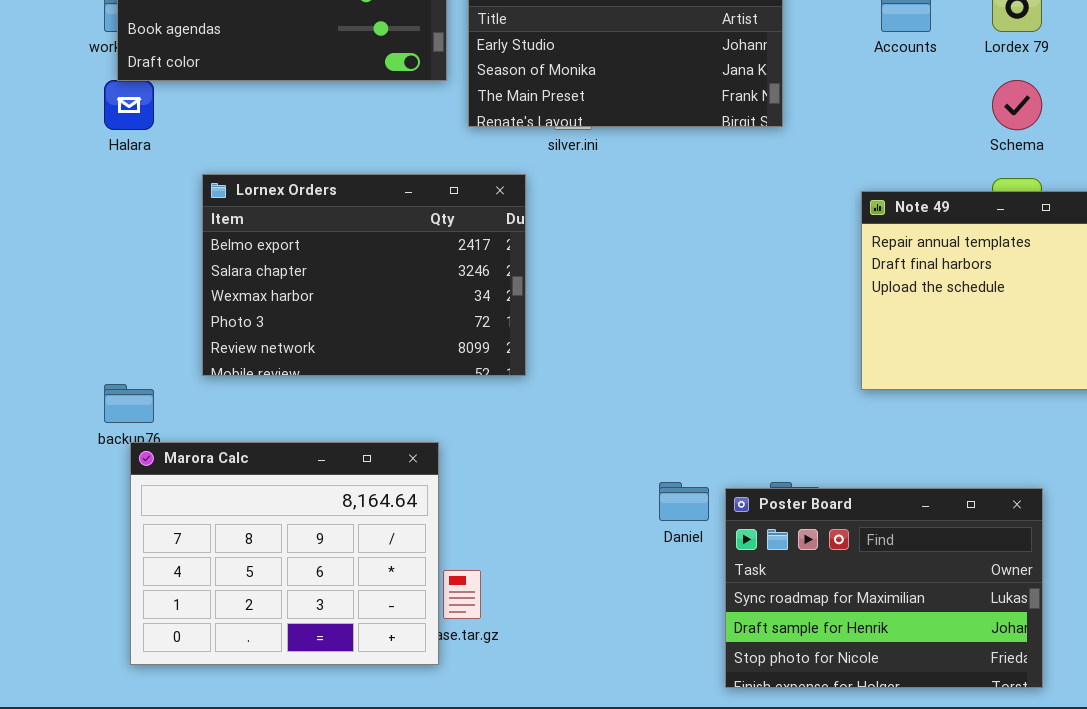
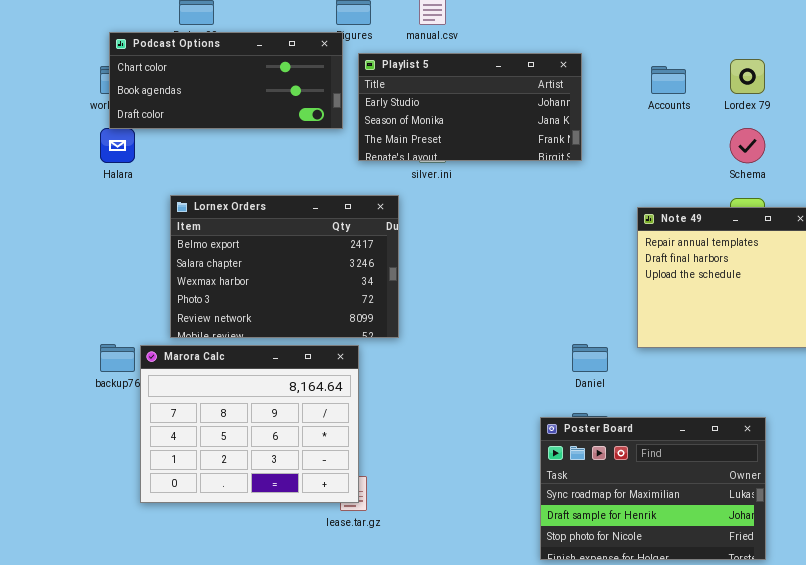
Marora Calc: [130,442,439,665] -> [140,345,359,503], moved
Daniel: [659,482,709,521] -> [572,344,608,372], moved

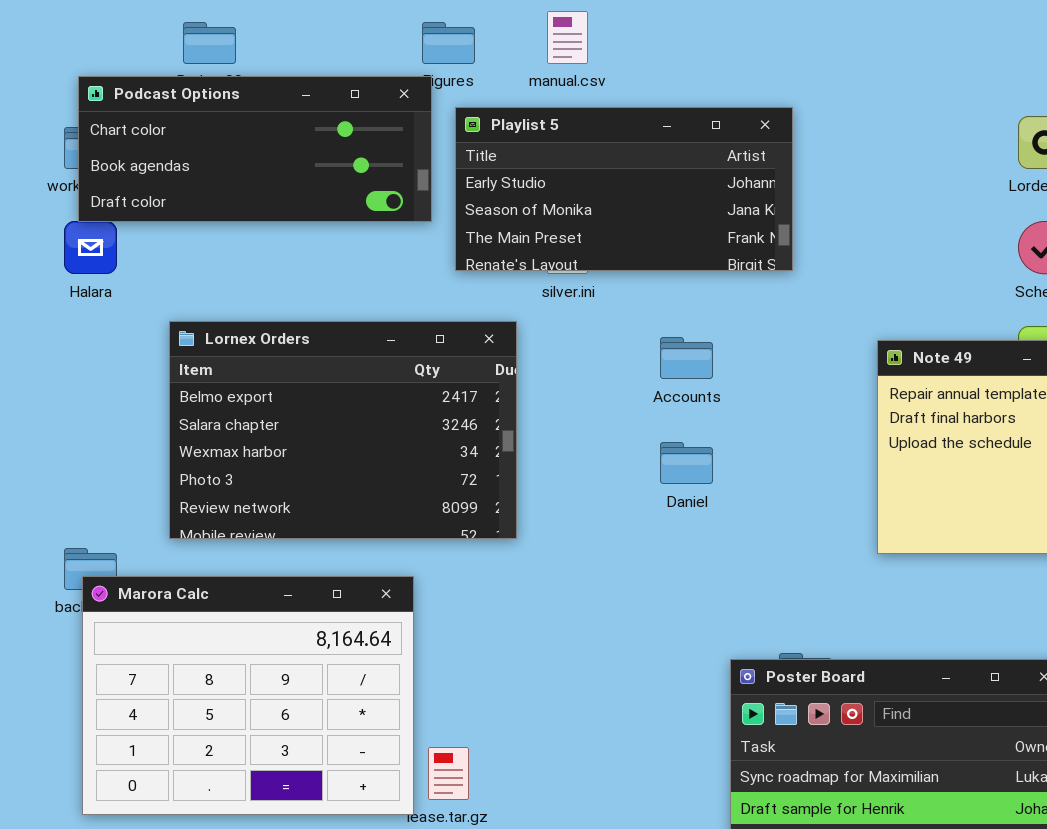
Accounts: [651,66,686,94] -> [660,337,713,379], moved
Daniel: [572,344,608,372] -> [660,442,713,484], moved
Marora Calc: [140,345,359,503] -> [82,576,414,815], moved

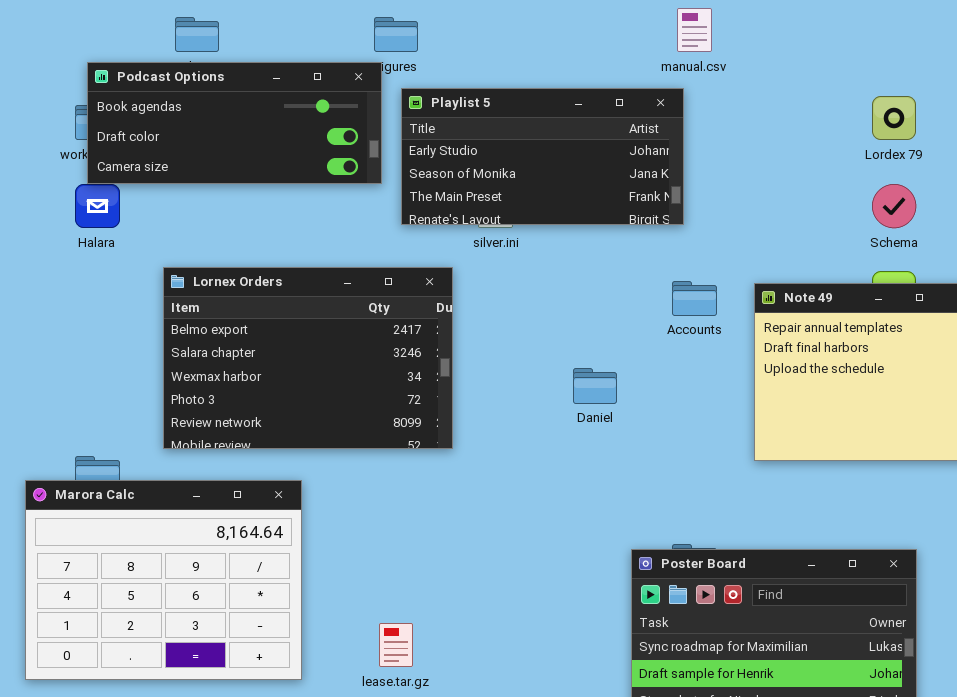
manual.csv: [547,11,588,64] -> [677,8,712,52], moved
Podcast Options: [78,76,432,222] -> [87,62,382,184], scrolled down 1 row
Accounts: [660,337,713,379] -> [672,281,717,316], moved
Marora Calc: [82,576,414,815] -> [25,480,302,680], moved

